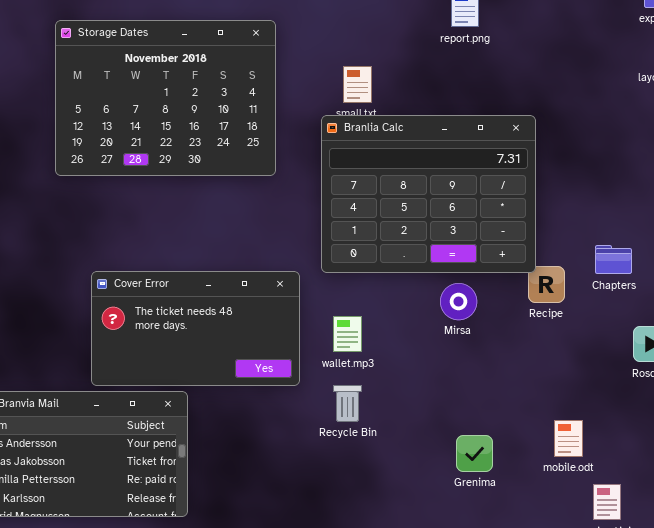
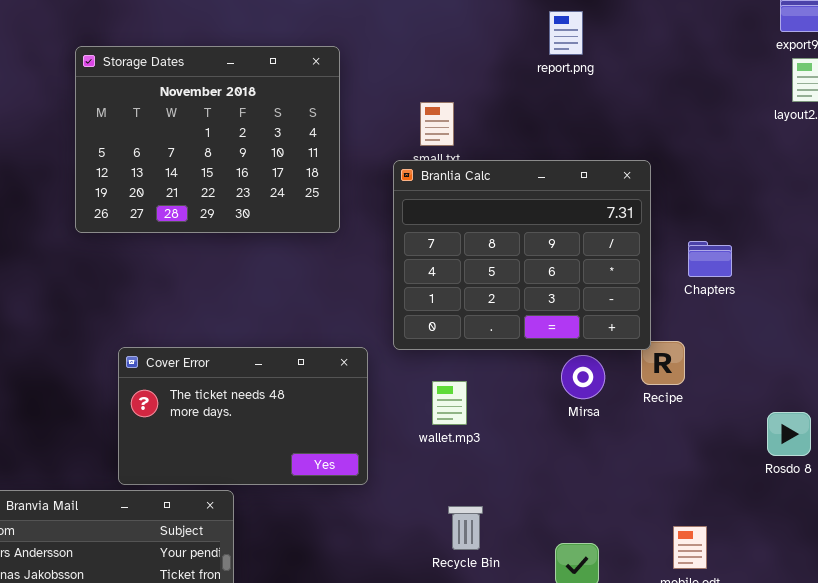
Chapters: [595,245,632,274] -> [688,241,732,277], moved
Mirsa: [440,283,477,320] -> [561,355,605,399], moved
wallet.mp3: [333,316,362,352] -> [432,381,467,425], moved
Recycle Bin: [333,385,362,422] -> [448,506,483,550], moved

